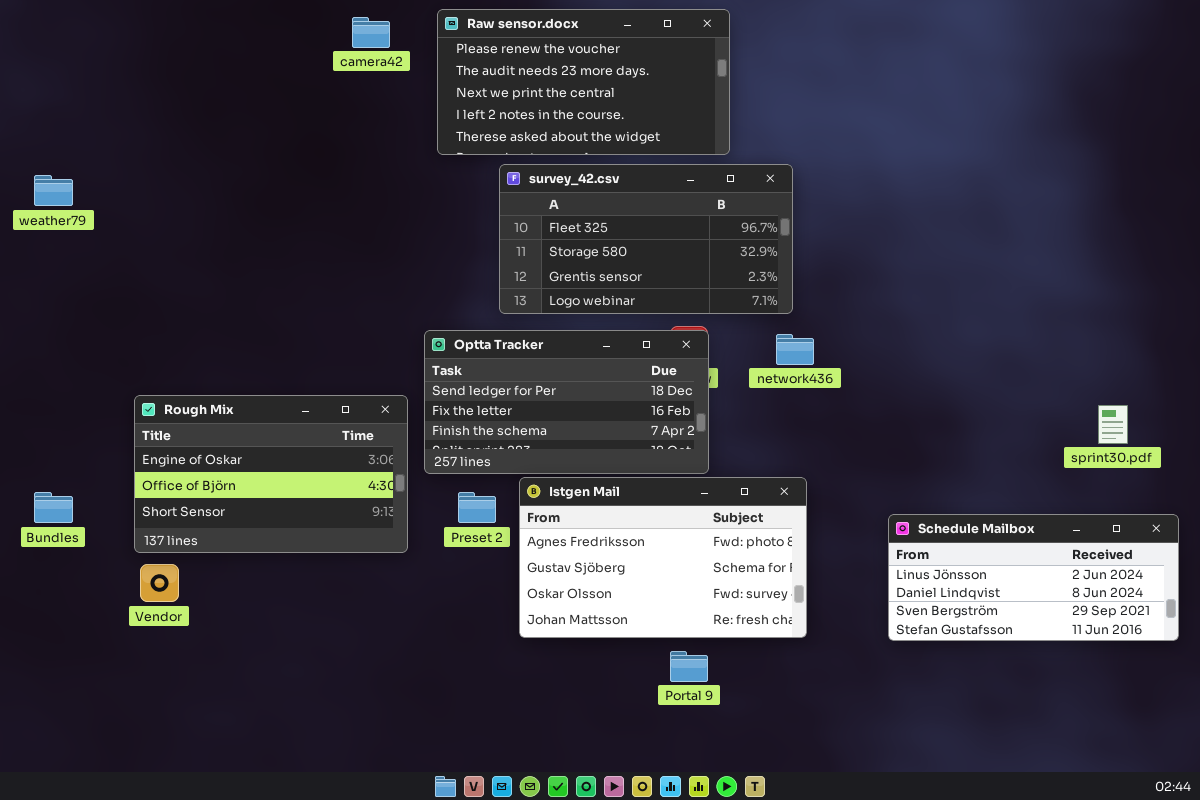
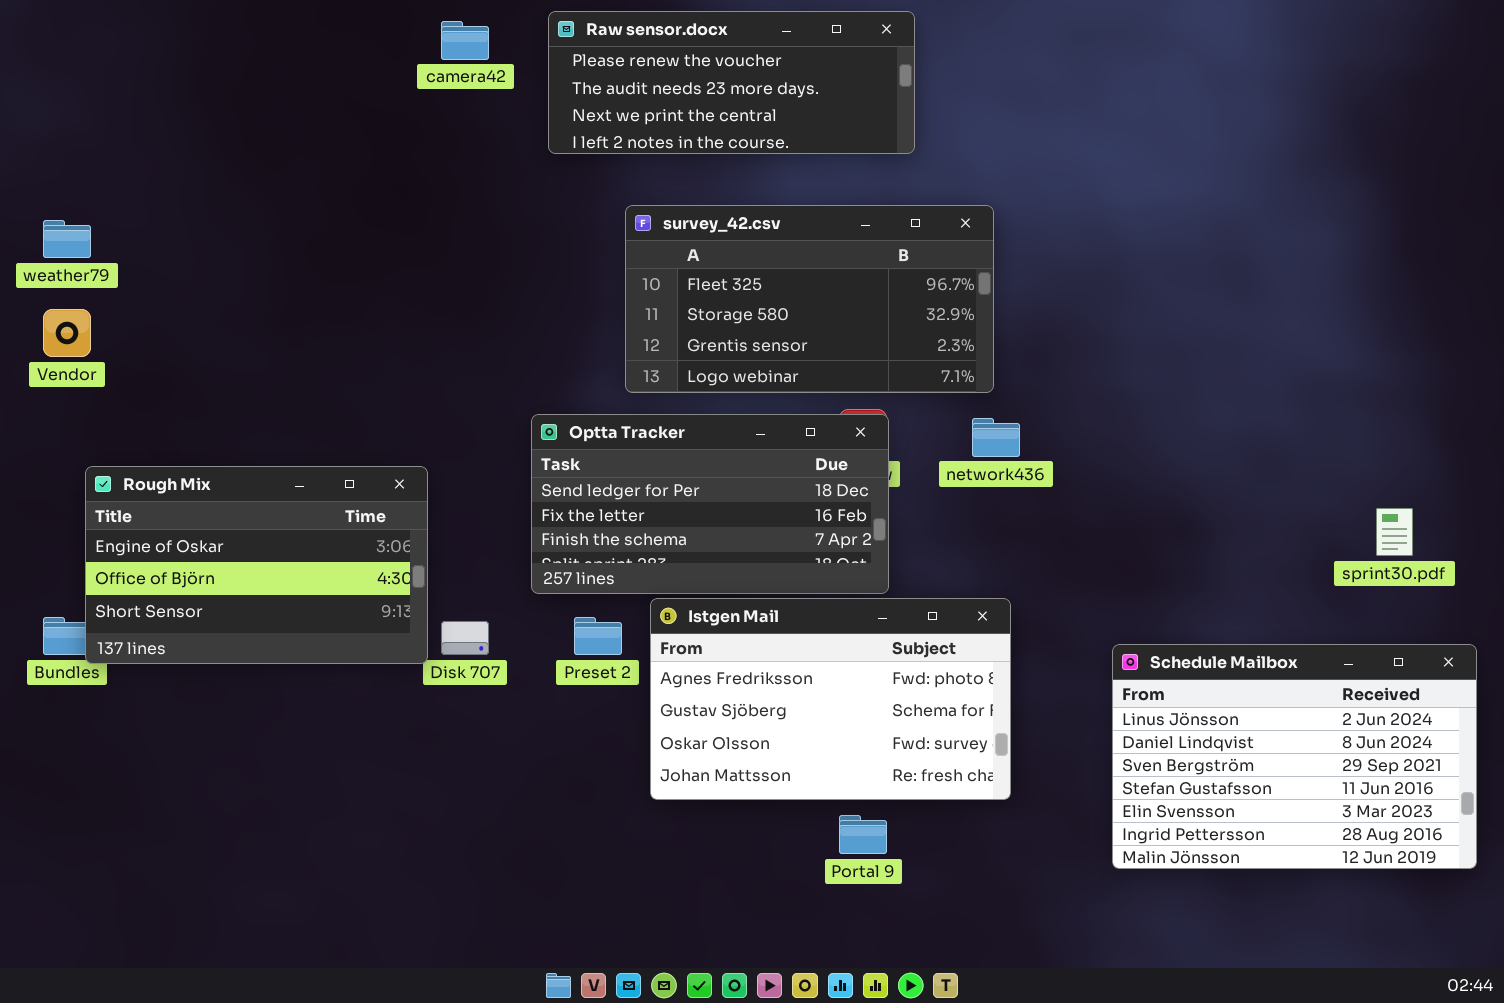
Raw sensor.docx: [437,9,730,155] -> [548,11,915,154], resized
Rough Mix: [134,395,408,553] -> [85,466,428,664], moved
Schedule Mailbox: [888,514,1179,641] -> [1112,644,1477,869], resized
Vendor: [140,564,179,602] -> [43,309,91,357], moved

